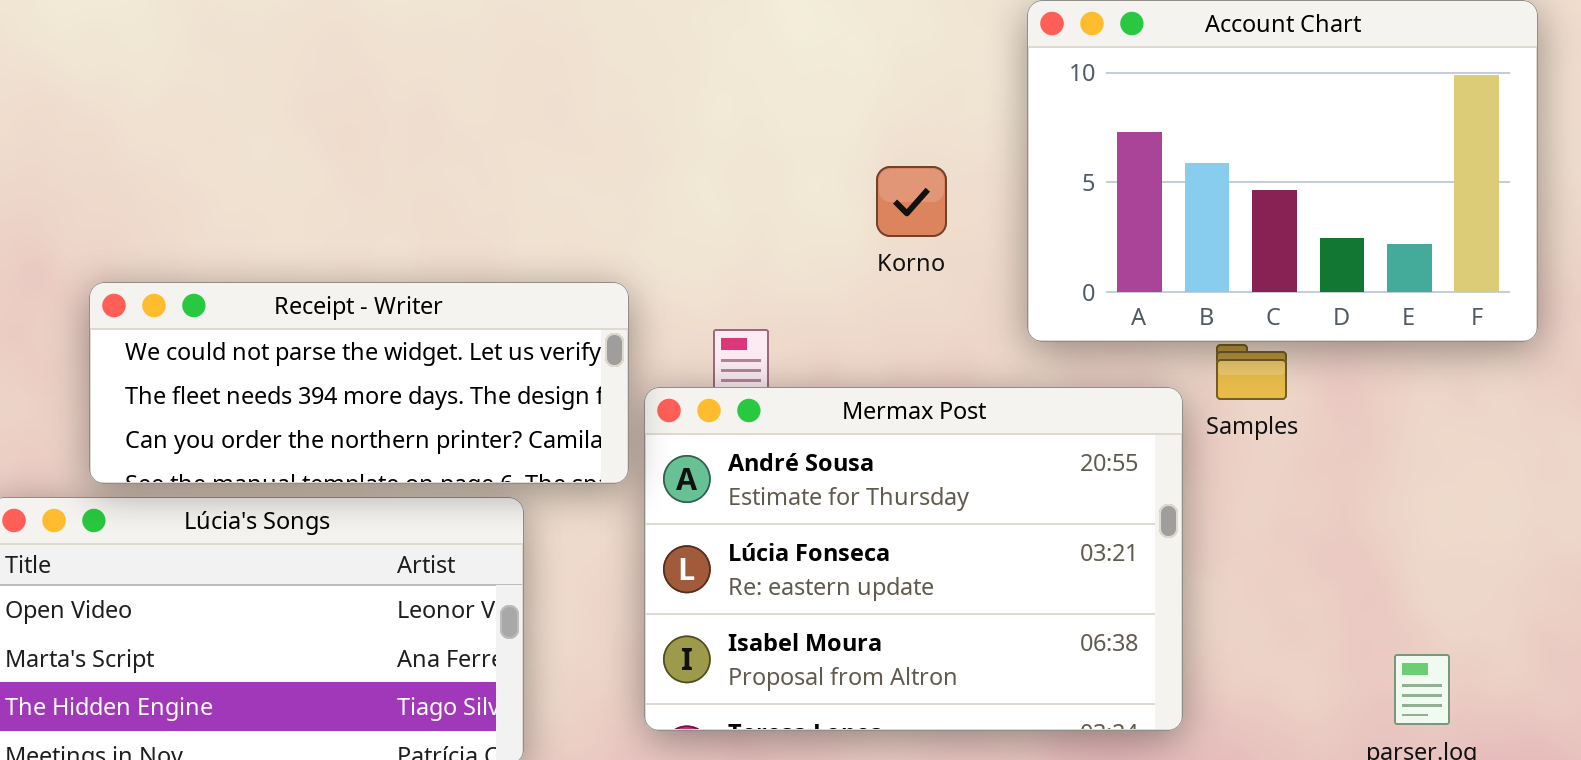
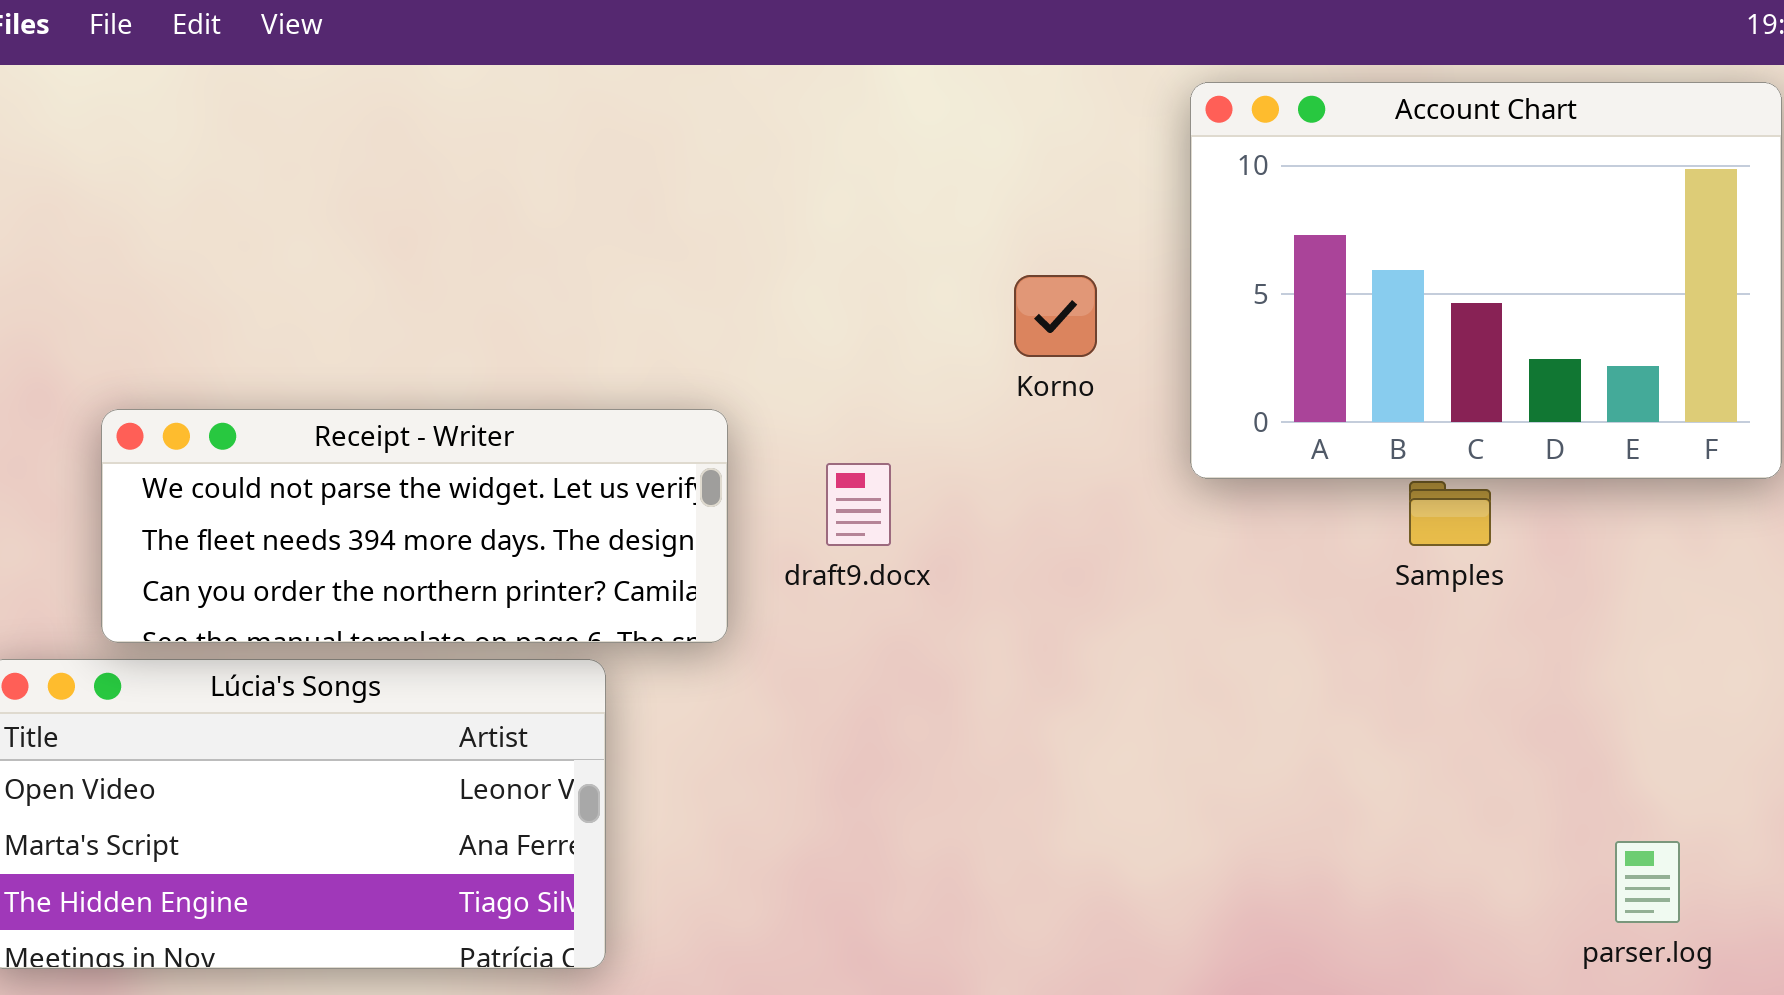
Mermax Post: [644,387,1183,731] -> none, closed

